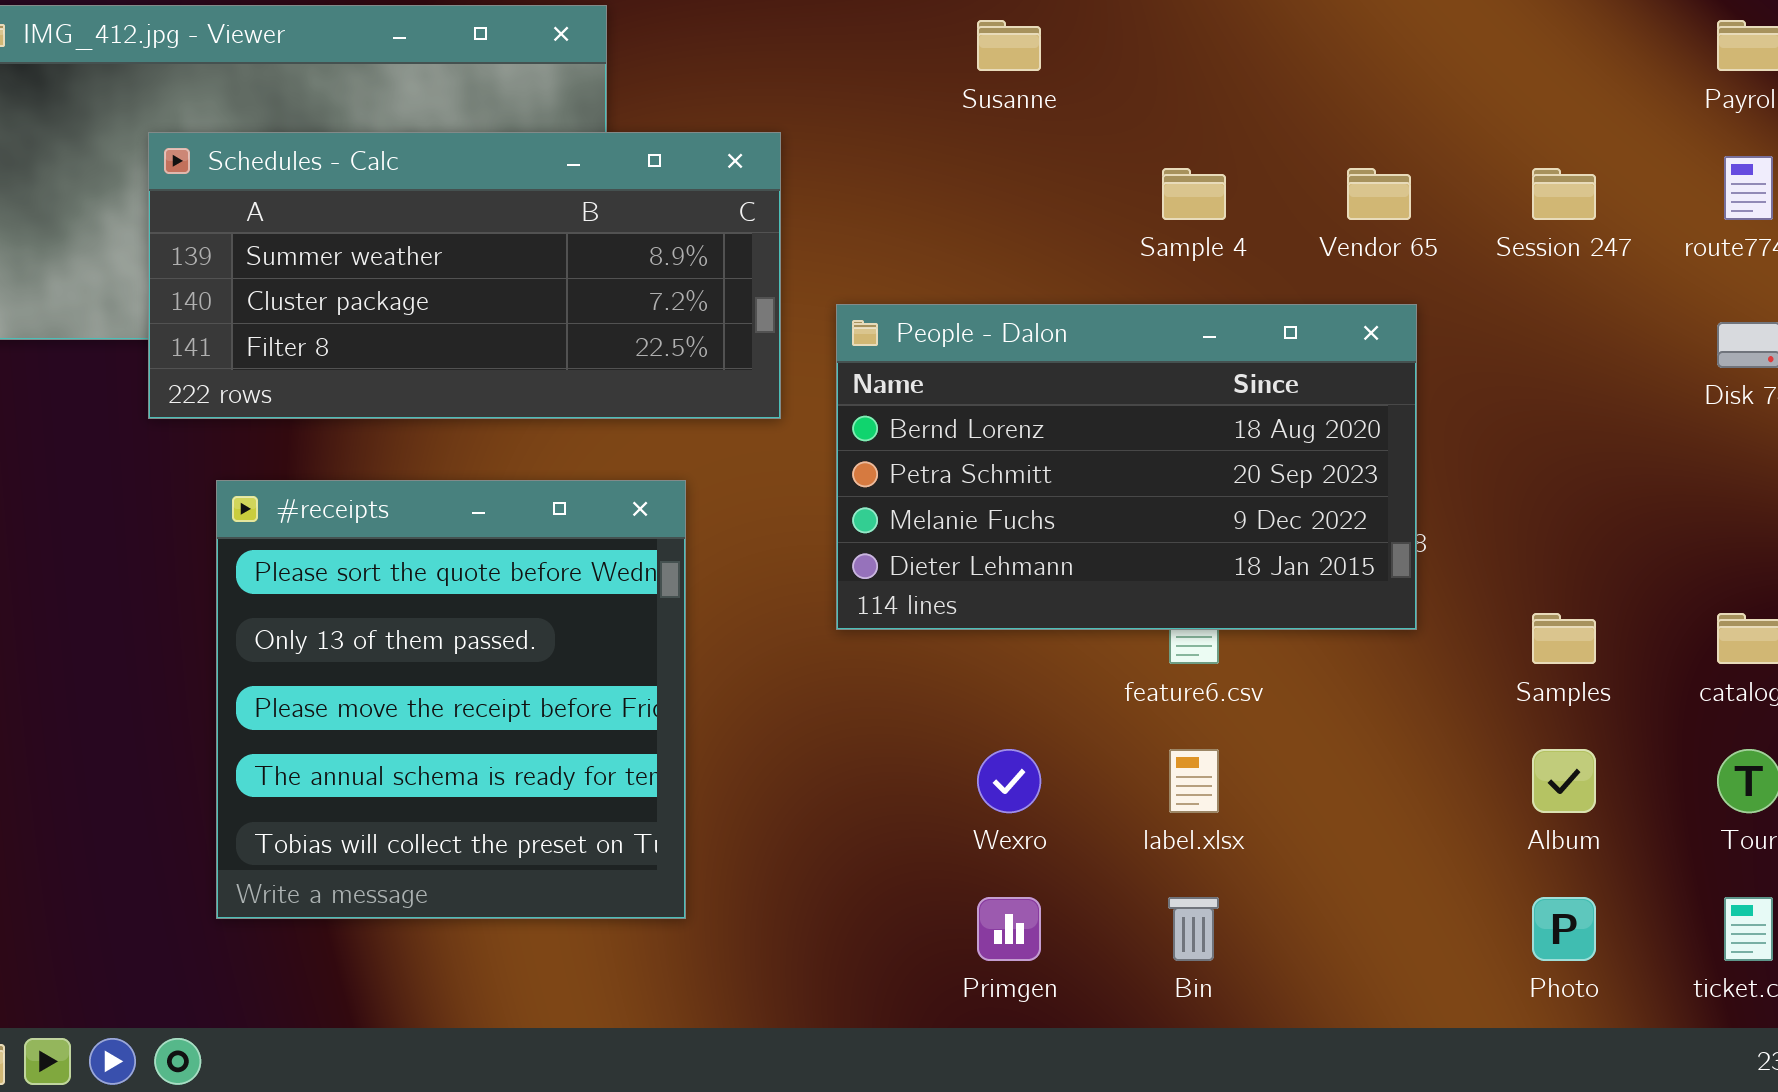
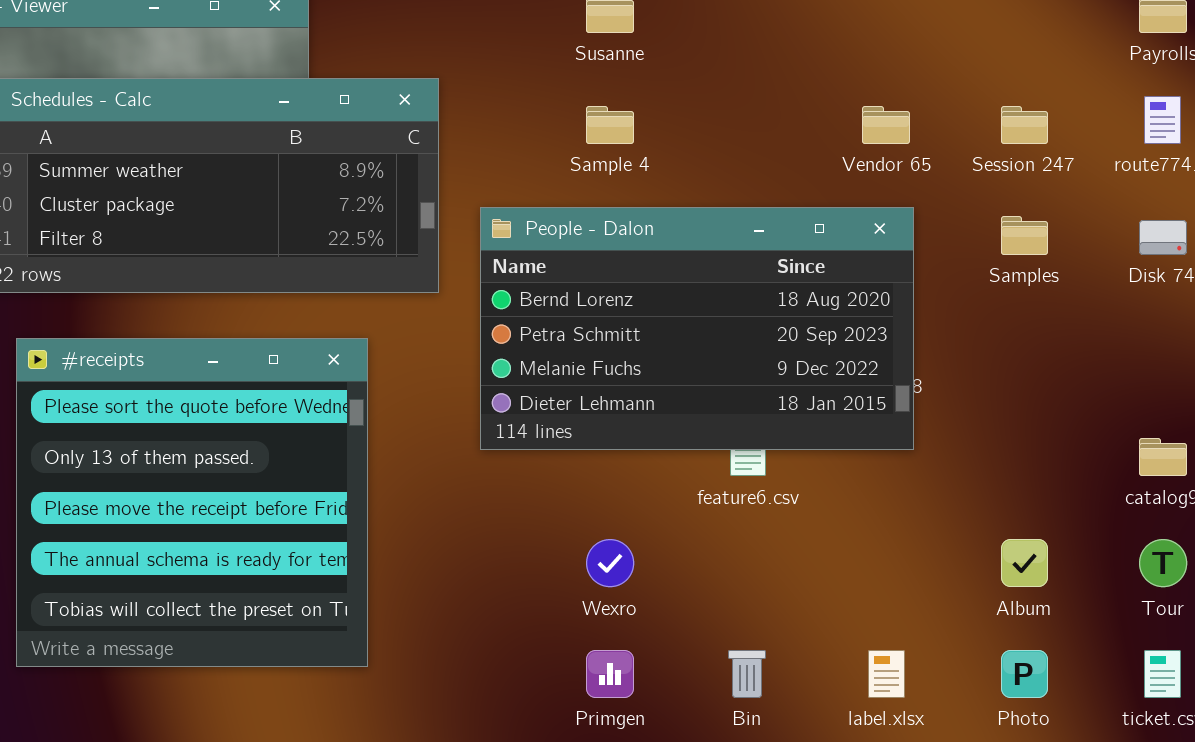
Sample 4: [1162,168,1226,220] -> [586,106,634,144], moved
Samples: [1532,613,1596,664] -> [1001,216,1048,255], moved
label.xlsx: [1169,749,1219,813] -> [868,650,905,698], moved

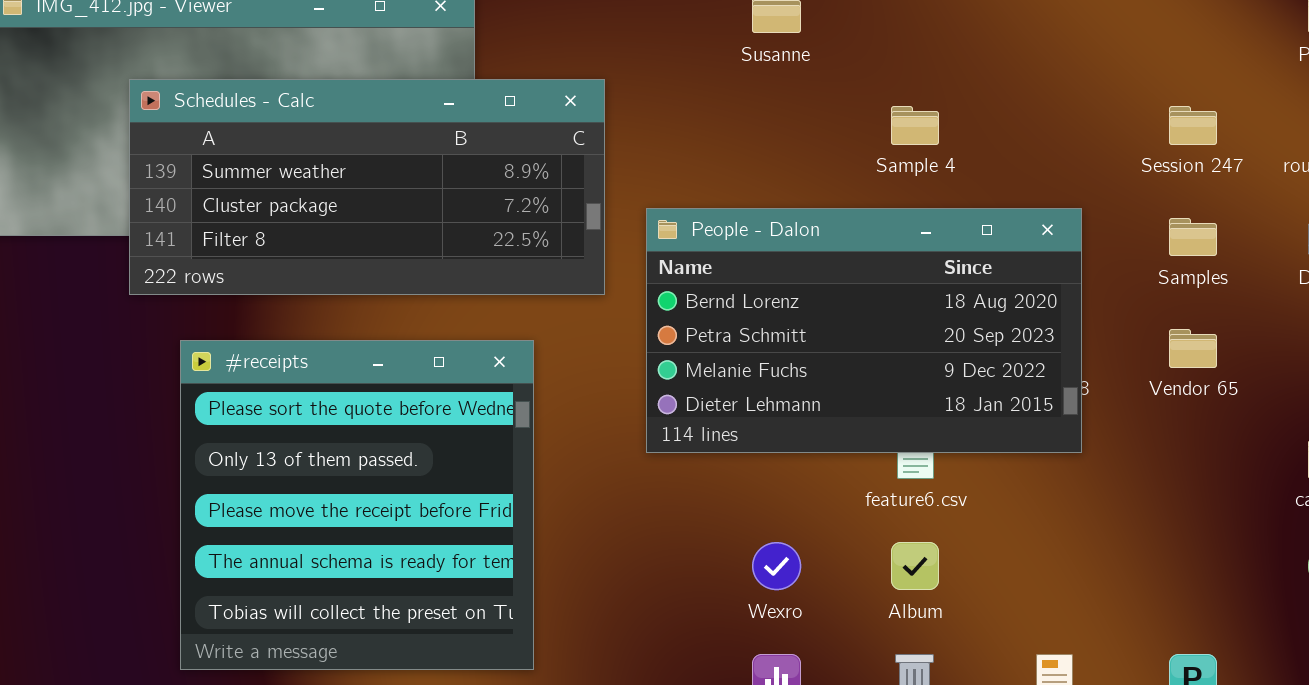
Sample 4: [586,106,634,144] -> [891,106,939,145], moved
Vendor 65: [862,106,910,144] -> [1169,329,1217,368], moved
Album: [1001,539,1048,587] -> [891,542,939,590], moved

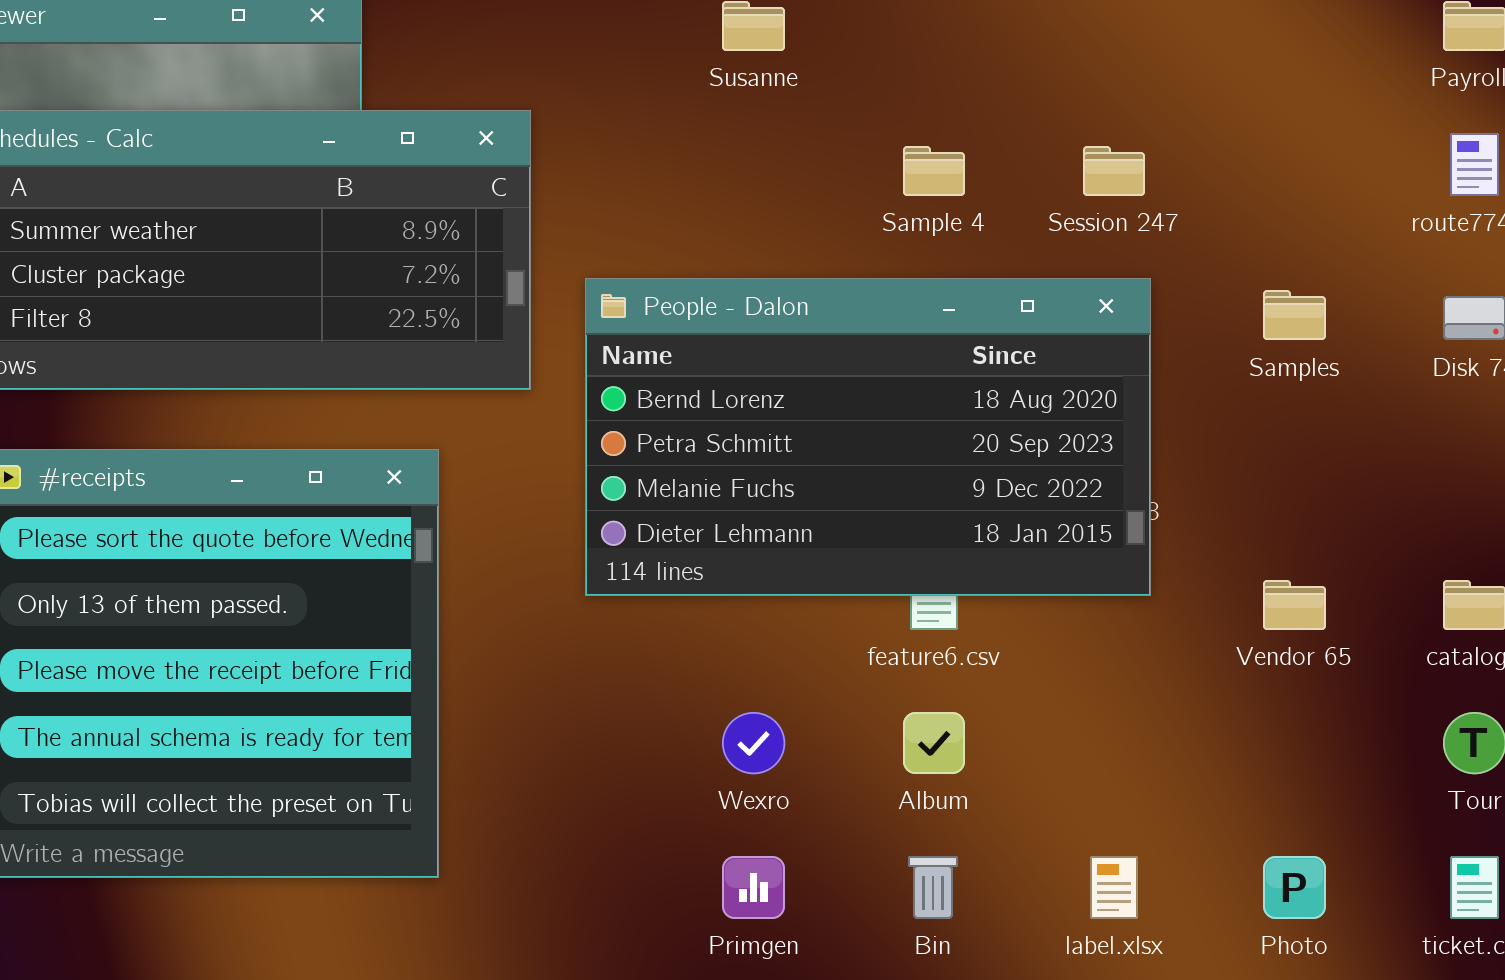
Session 247: [1169,106,1217,145] -> [1083,146,1145,196], moved
Vendor 65: [1169,329,1217,368] -> [1263,580,1326,630], moved

